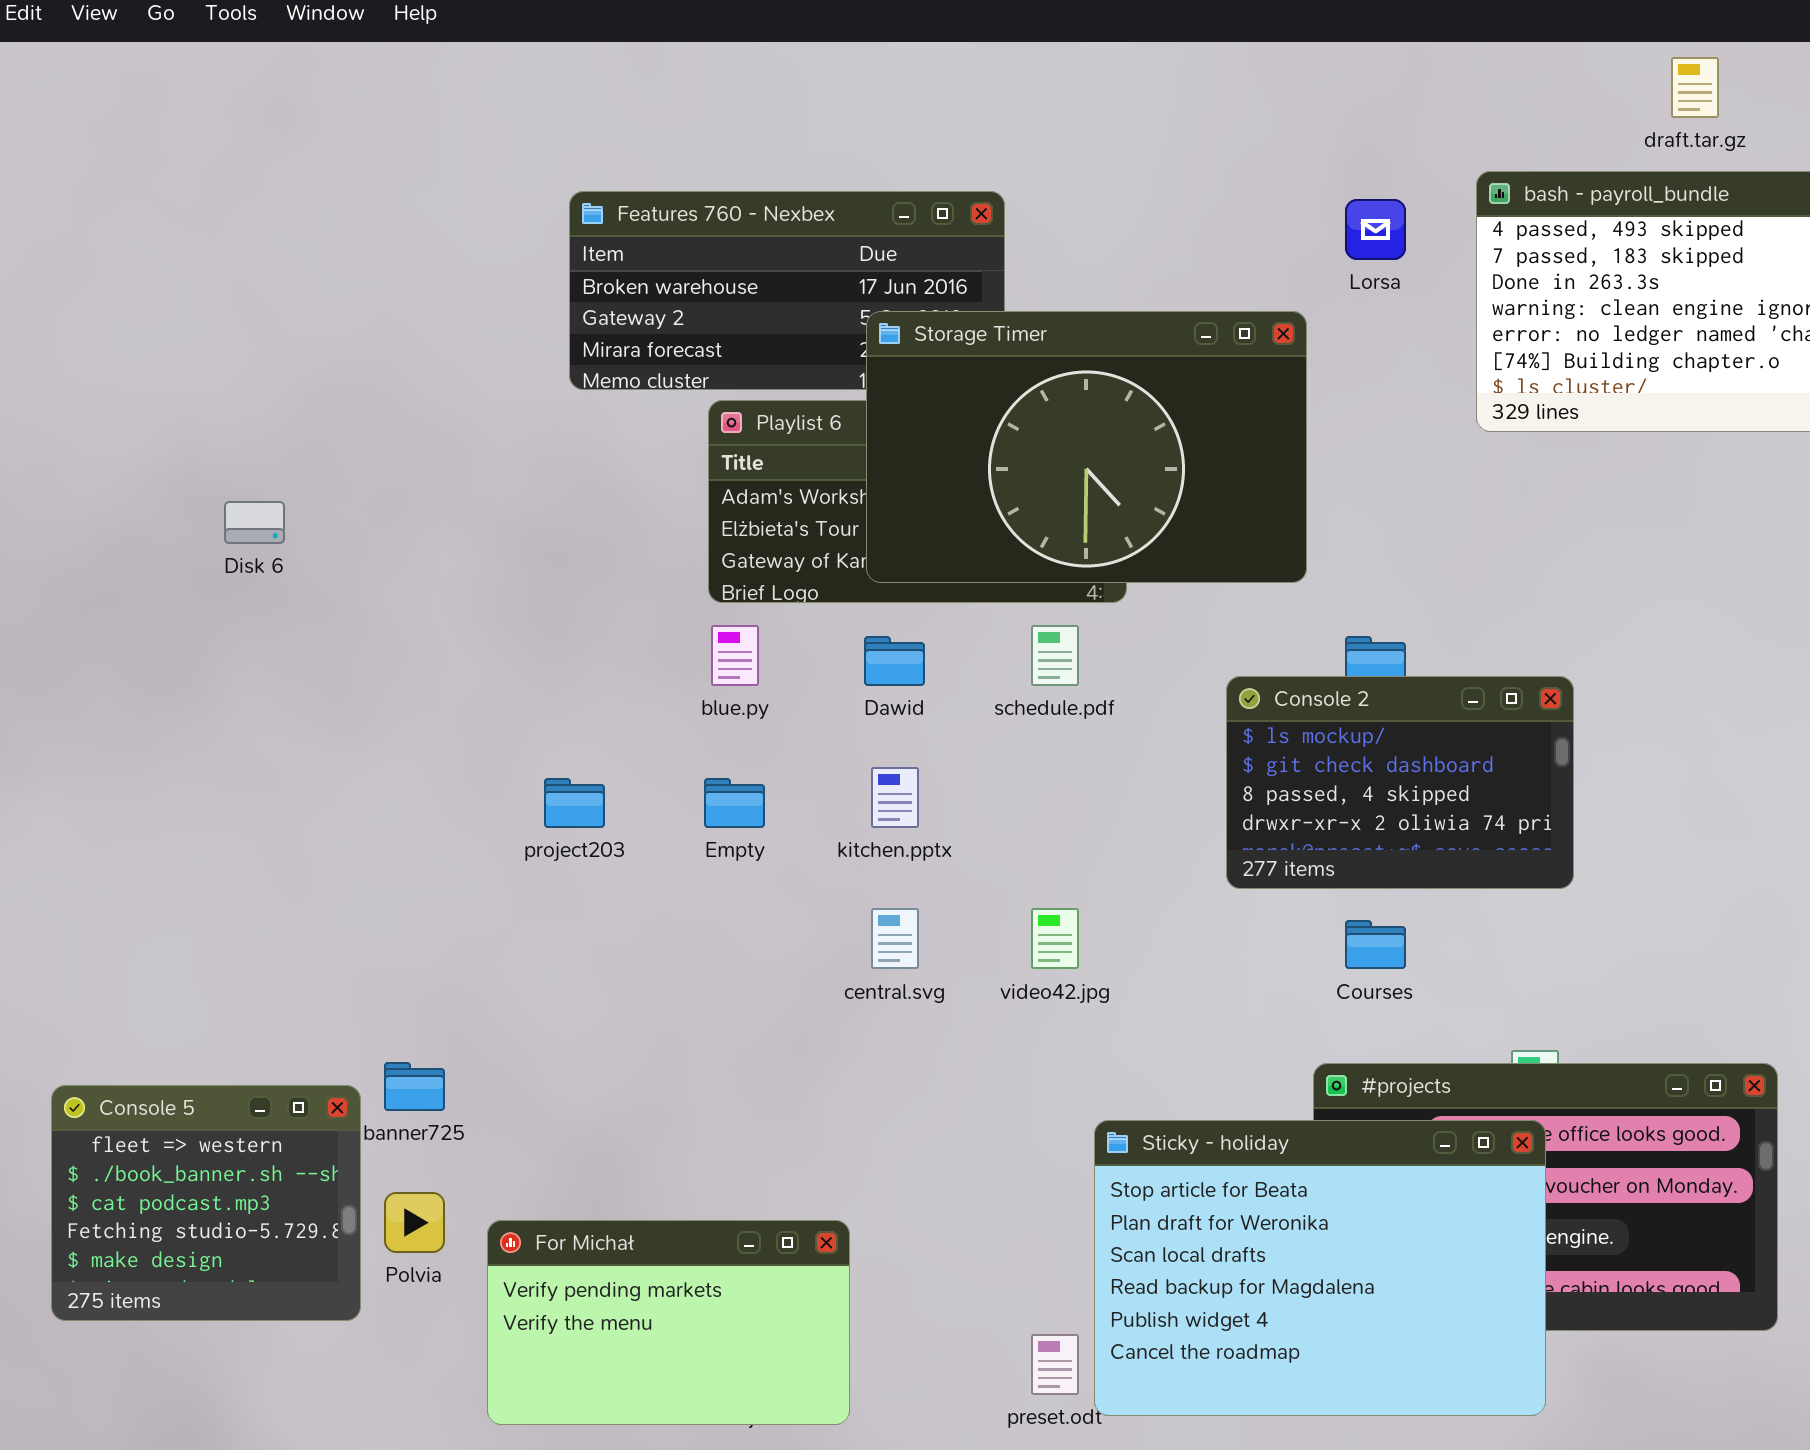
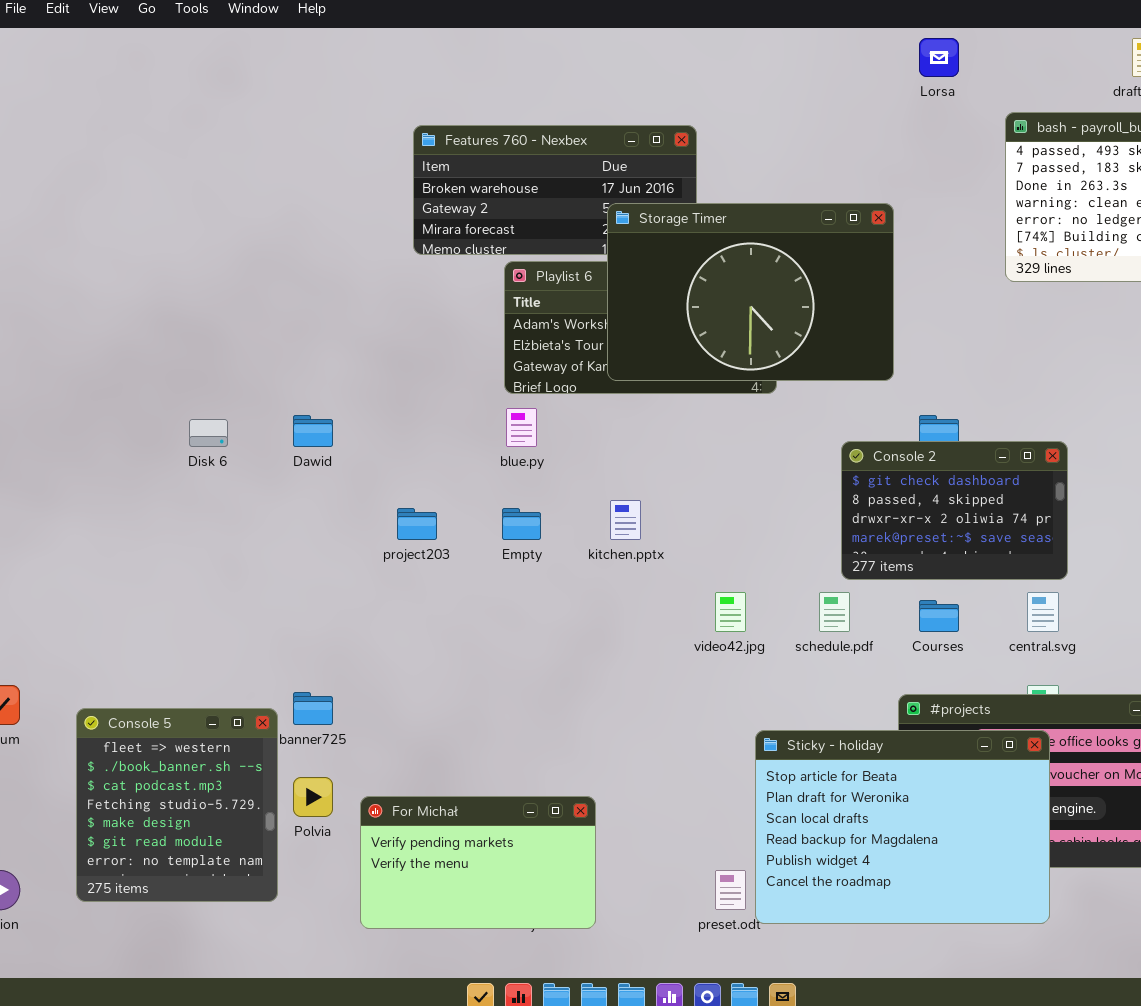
Lorsa: [1345,199,1406,260] -> [919,38,959,77], moved
Disk 6: [224,501,285,544] -> [189,419,228,447], moved
schedule.pdf: [1031,625,1079,686] -> [819,592,850,632], moved
Dawid: [864,636,925,686] -> [293,415,333,447], moved
Console 2: [1226,676,1574,889] -> [841,441,1068,580], scrolled down 1 row
central.svg: [871,908,919,969] -> [1027,592,1059,632], moved
Console 5: [51,1085,361,1321] -> [76,708,278,902], resized

